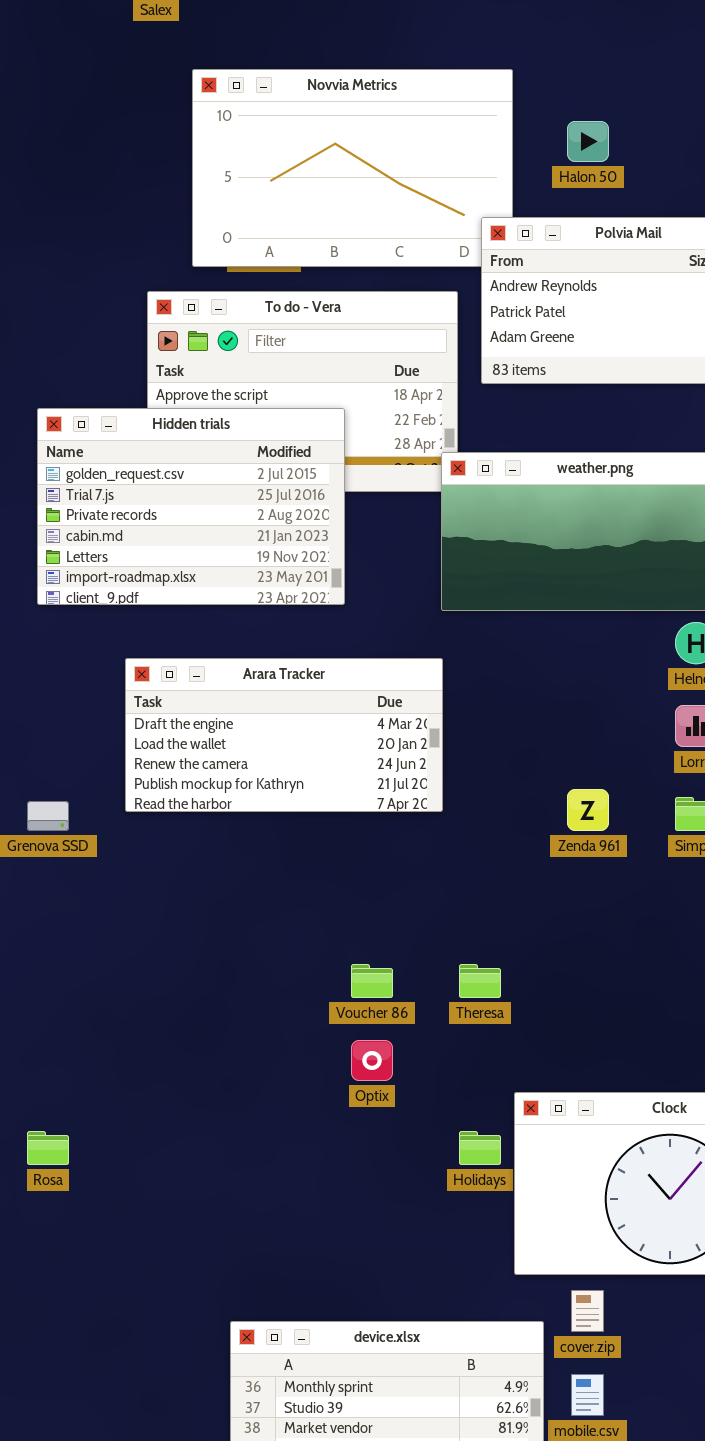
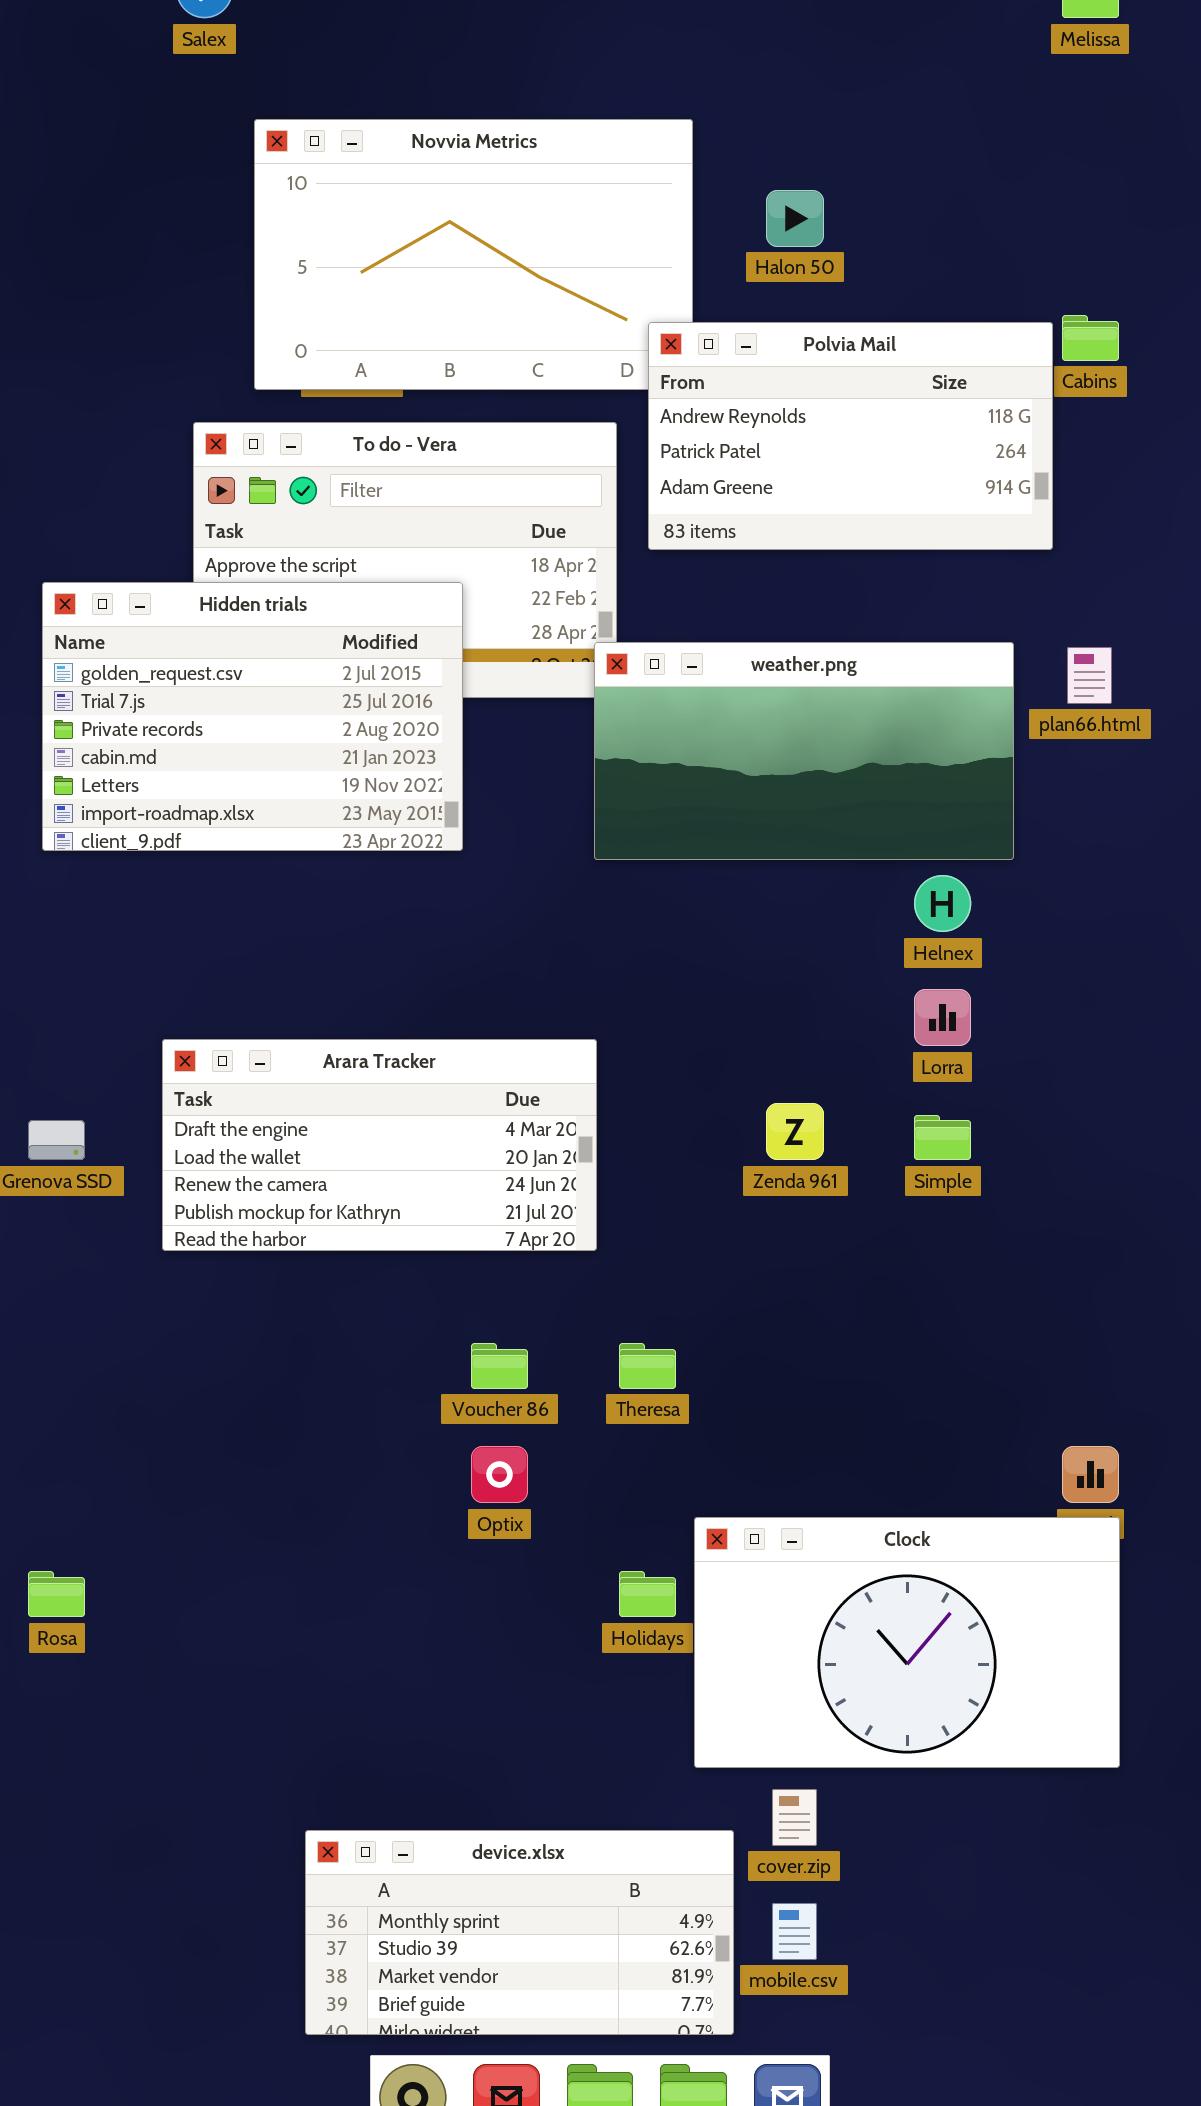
Arara Tracker: [125,658,443,812] -> [162,1039,597,1251], moved

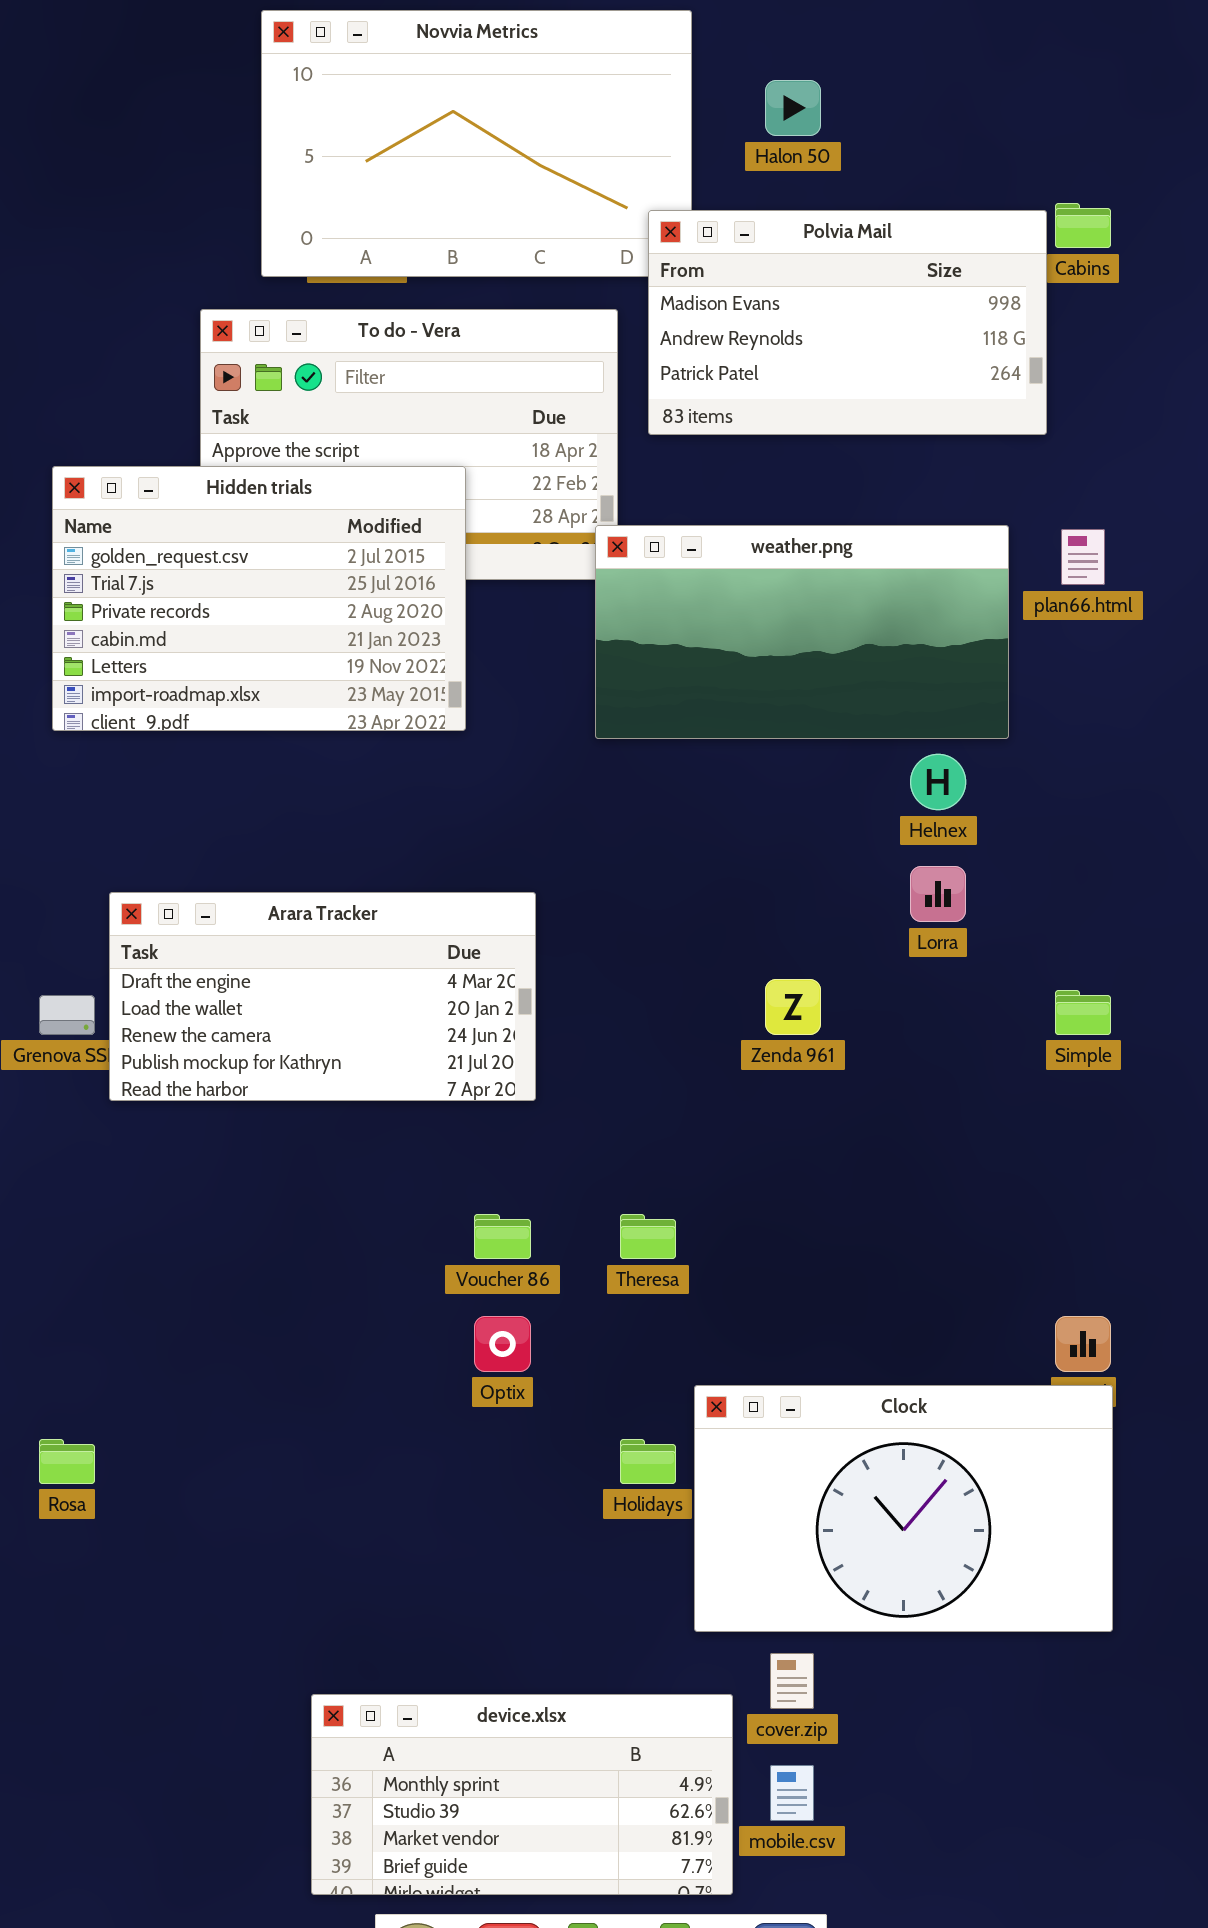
Polvia Mail: [648,322,1053,550] -> [648,210,1047,435], scrolled up 1 row
Arara Tracker: [162,1039,597,1251] -> [109,892,536,1101], moved
Simple: [914,1115,971,1160] -> [1055,990,1111,1035], moved

